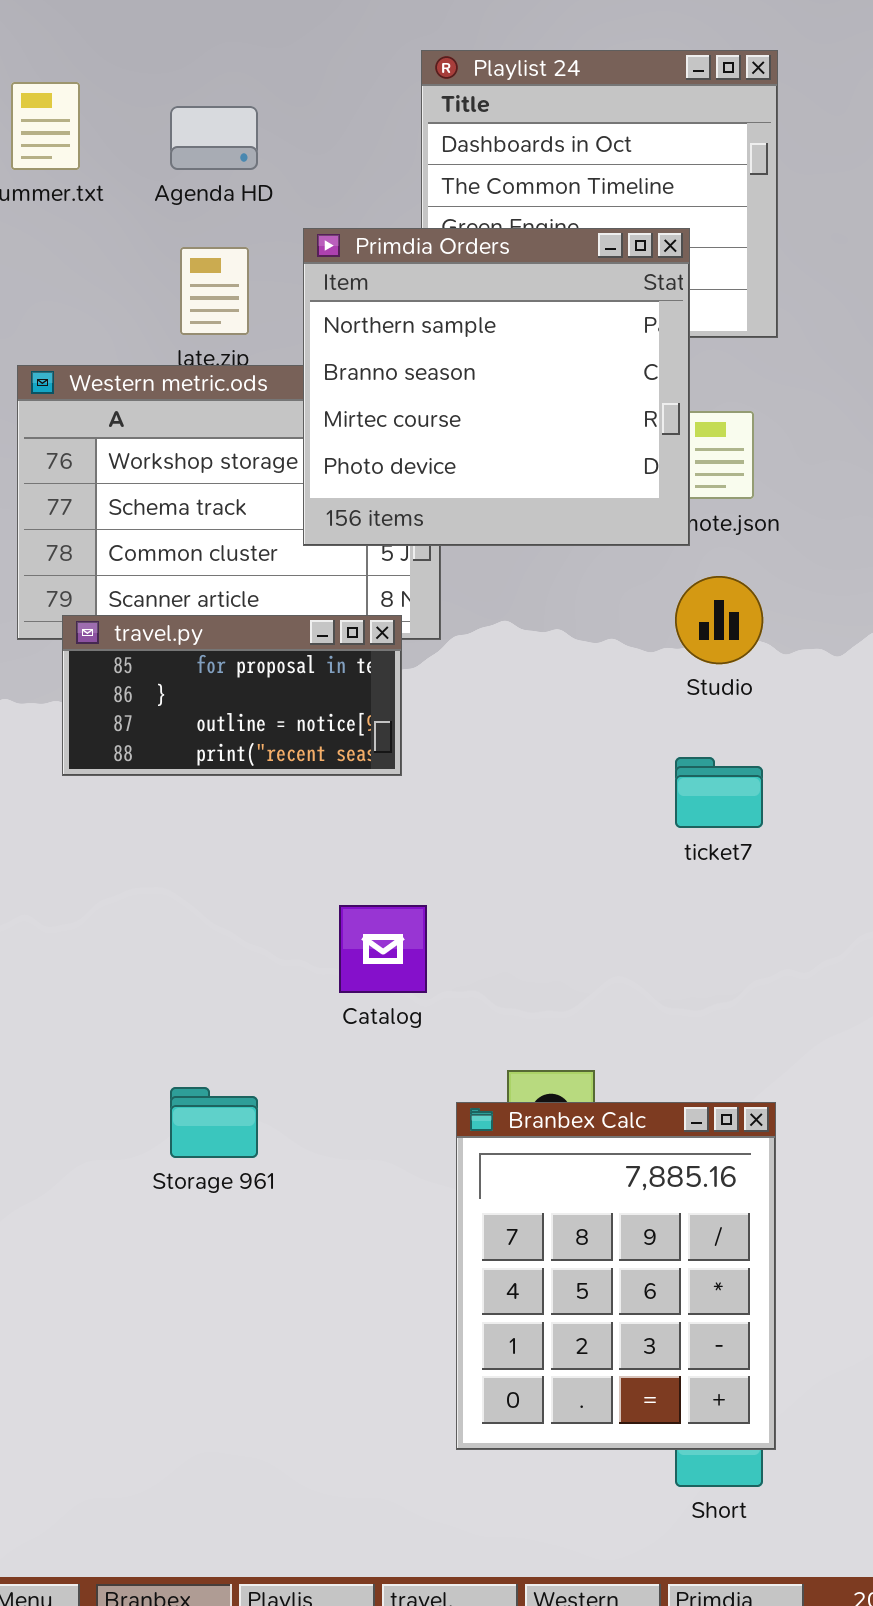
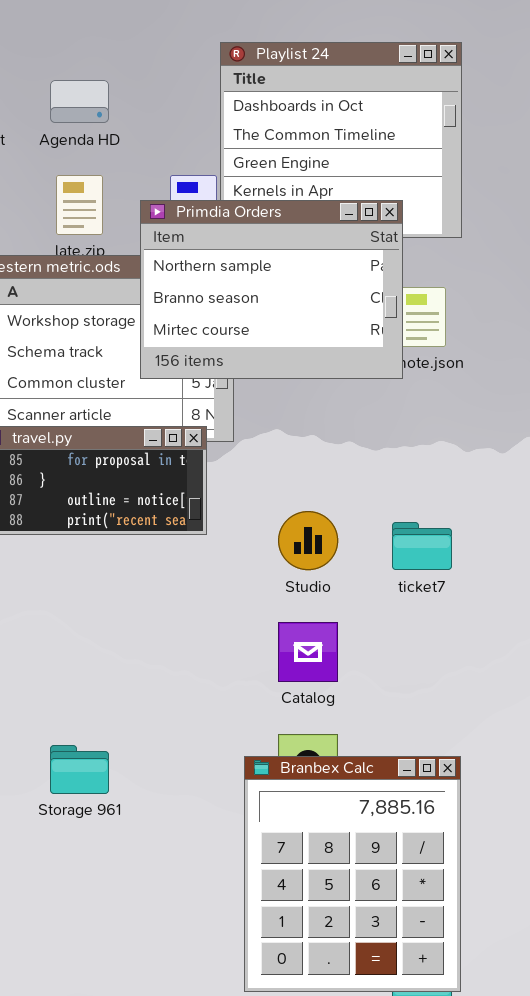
Primdia Orders: [303,228,690,546] -> [140,200,403,379], resized
Studio: [675,576,763,664] -> [278,511,338,570], moved
Catalog: [339,905,427,993] -> [278,622,338,682], moved

